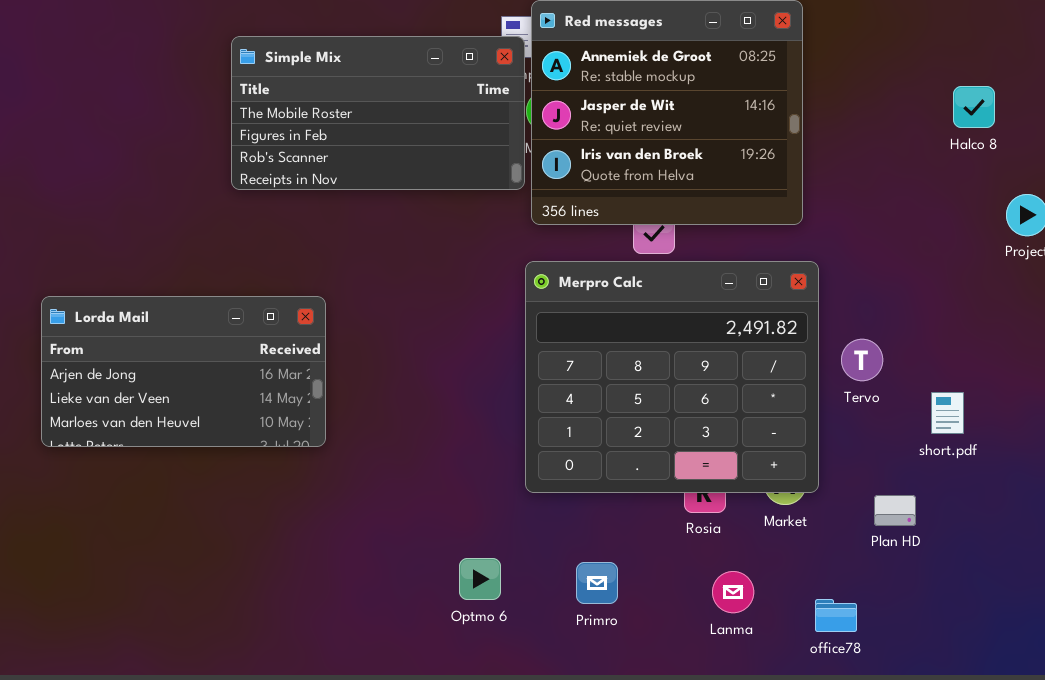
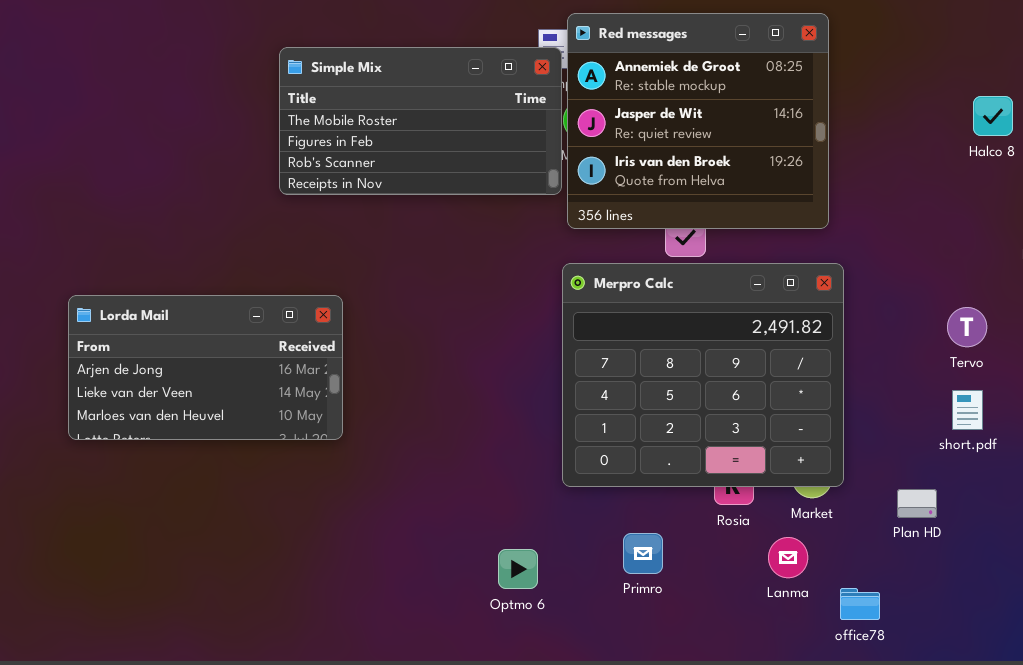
Lorda Mail: [41,296,326,447] -> [68,295,343,440], moved
Tervo: [841,339,883,381] -> [947,307,987,347], moved
Primro: [576,562,618,604] -> [623,533,663,574], moved
Lanma: [712,571,754,613] -> [768,537,808,578], moved

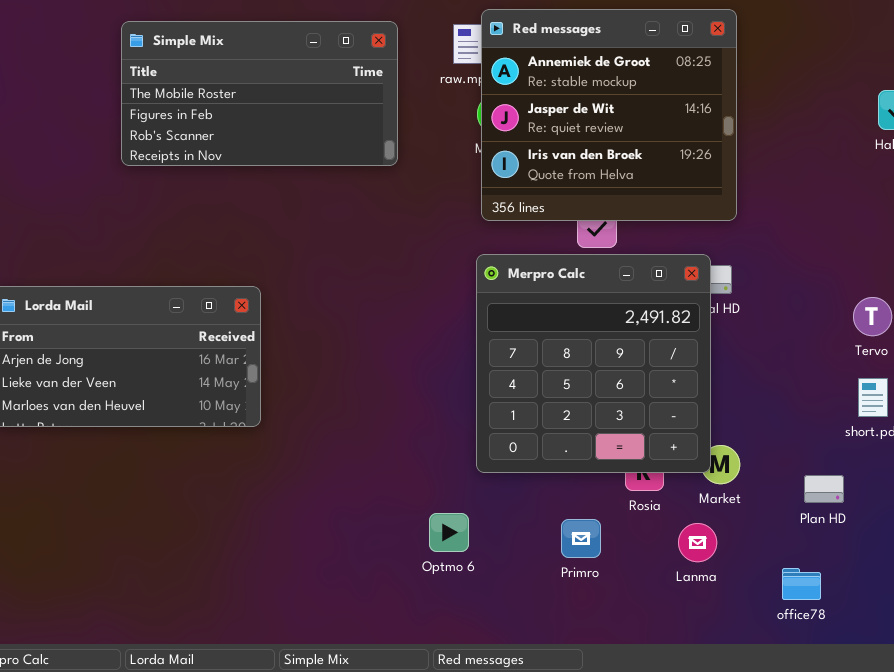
Simple Mix: [279,47,562,195] -> [121,21,398,166], moved
Merpro Calc: [562,263,844,487] -> [476,254,711,473], resized
Primro: [623,533,663,574] -> [561,519,601,558], moved
Optmo 6: [498,549,538,589] -> [429,513,469,552], moved
office78: [840,588,880,620] -> [782,568,821,600], moved

